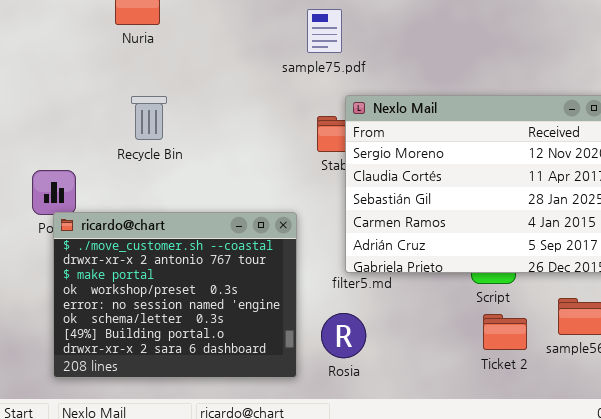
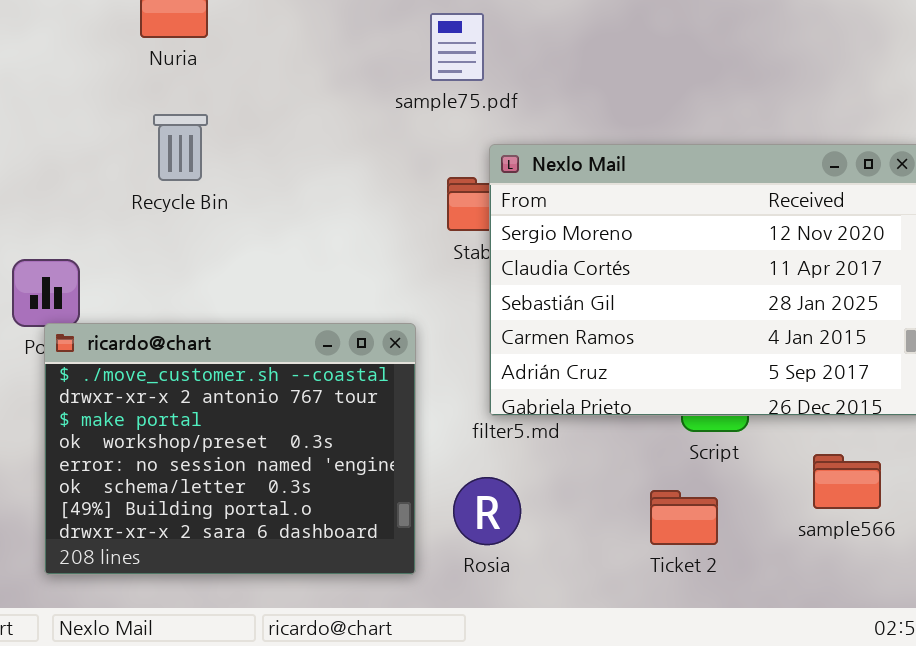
Recycle Bin: [131,96,167,140] -> [153,114,208,181], moved
Ticket 2: [483,314,527,350] -> [650,490,718,545], moved

